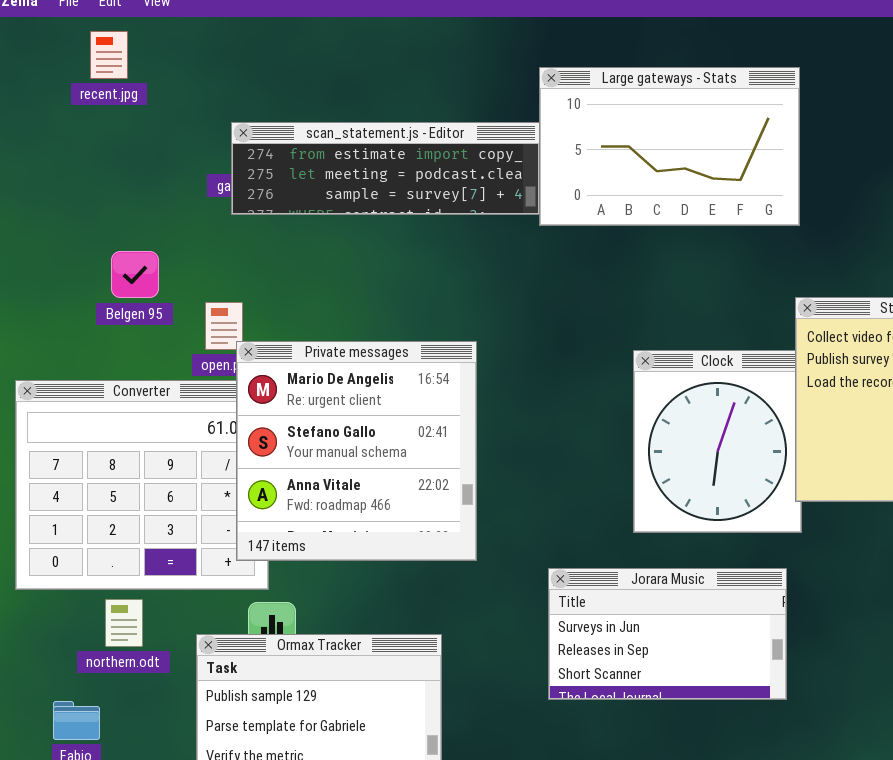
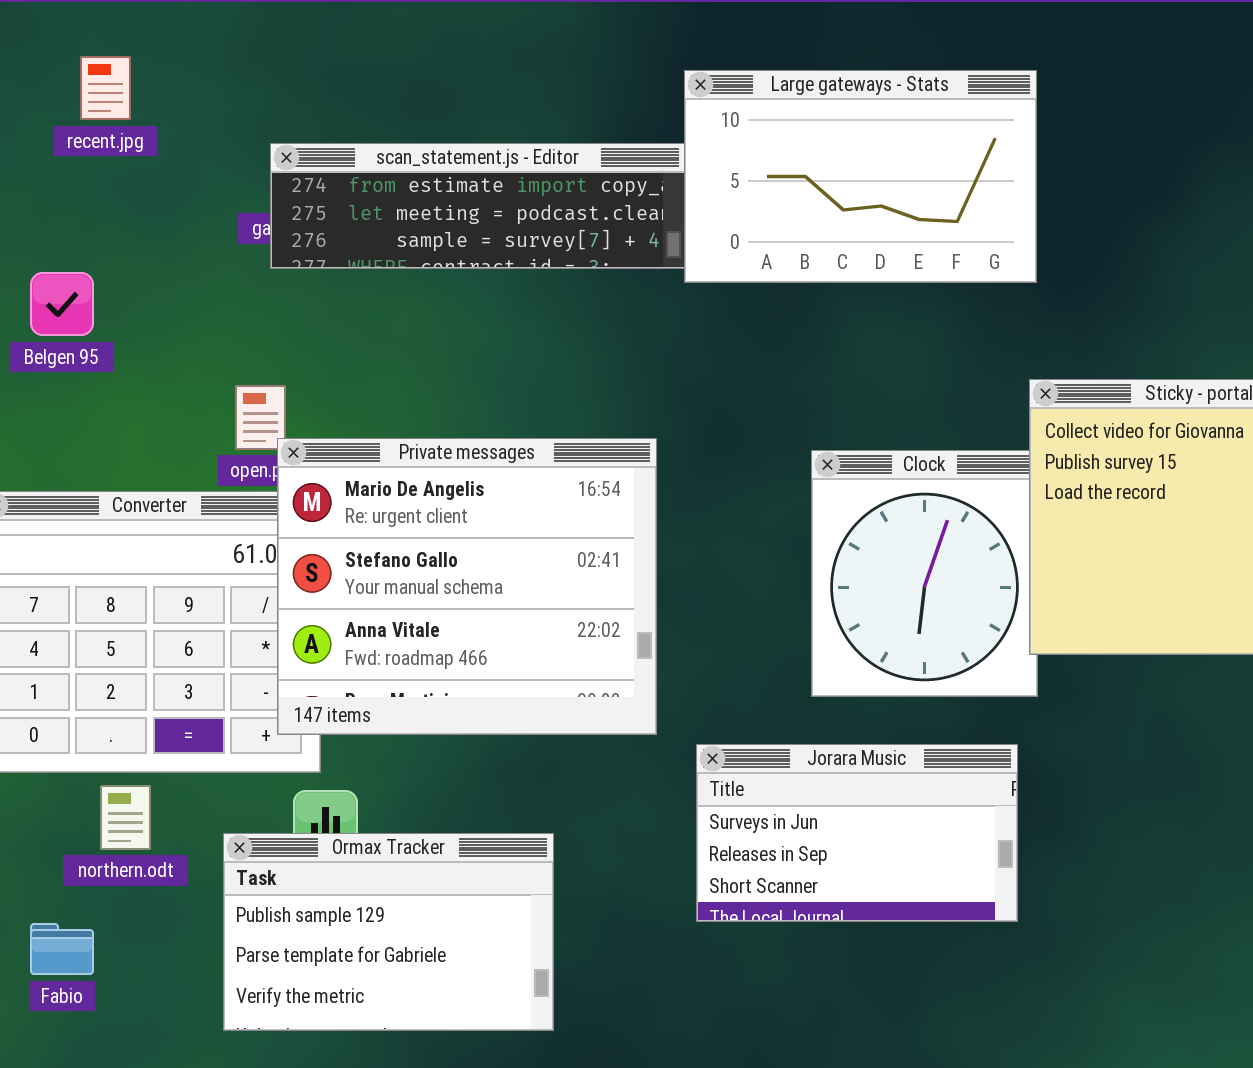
recent.jpg: [90,31,128,79] -> [80,56,131,120], moved
Belgen 95: [111,251,159,298] -> [30,272,94,336], moved
Private messages: [236,341,477,561] -> [277,438,657,735], resized

